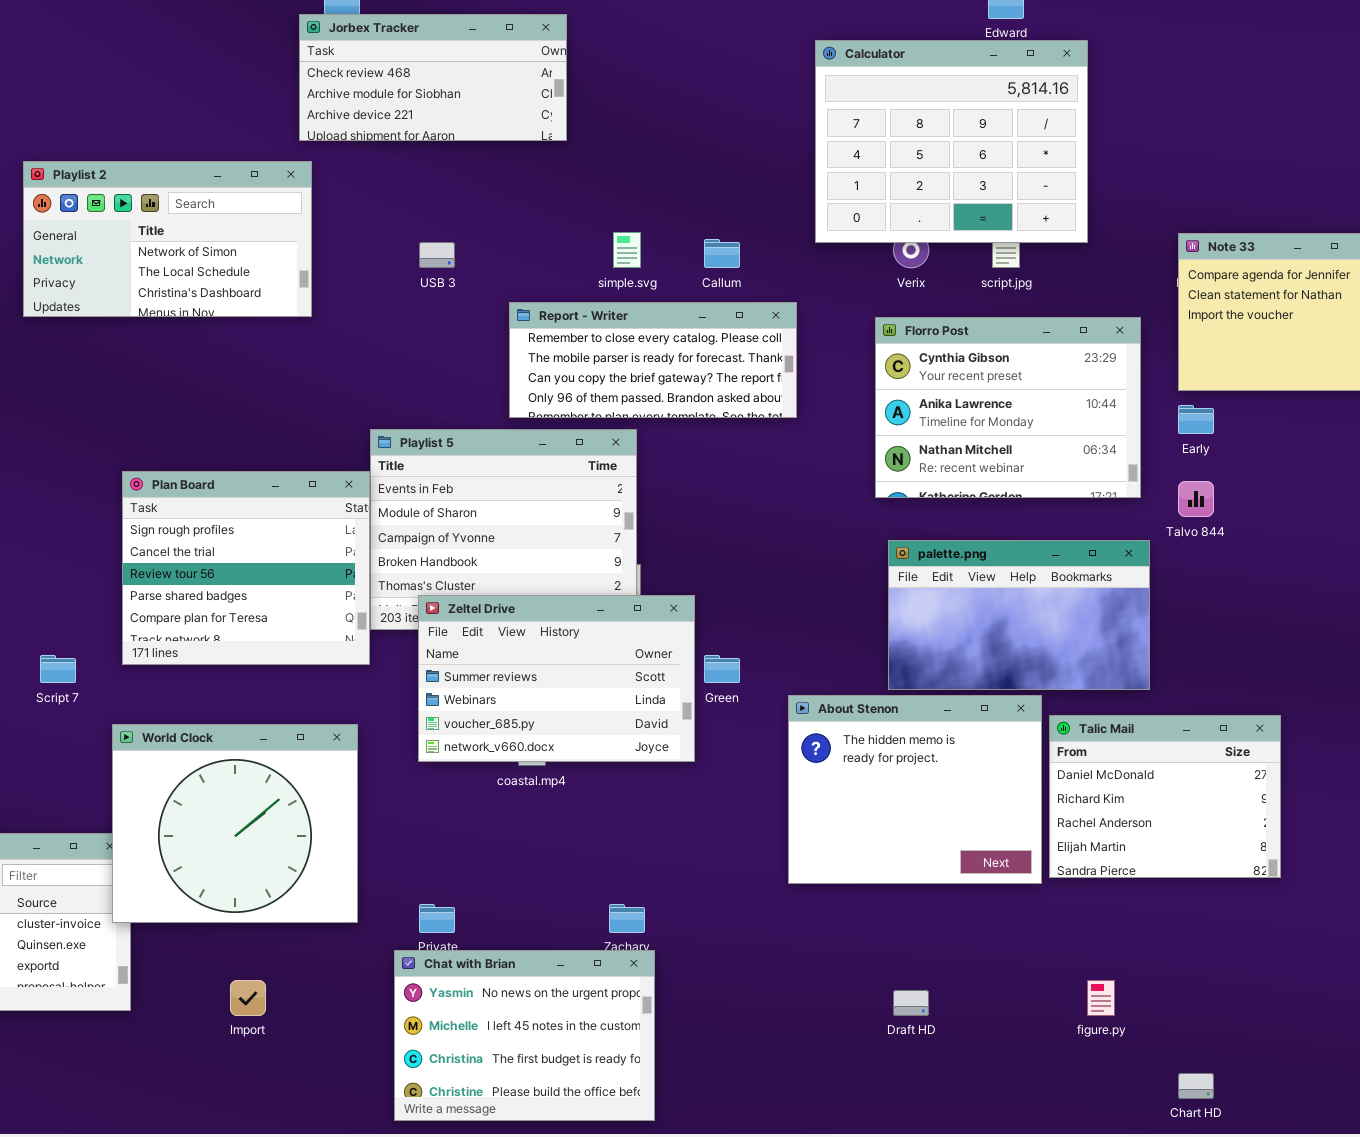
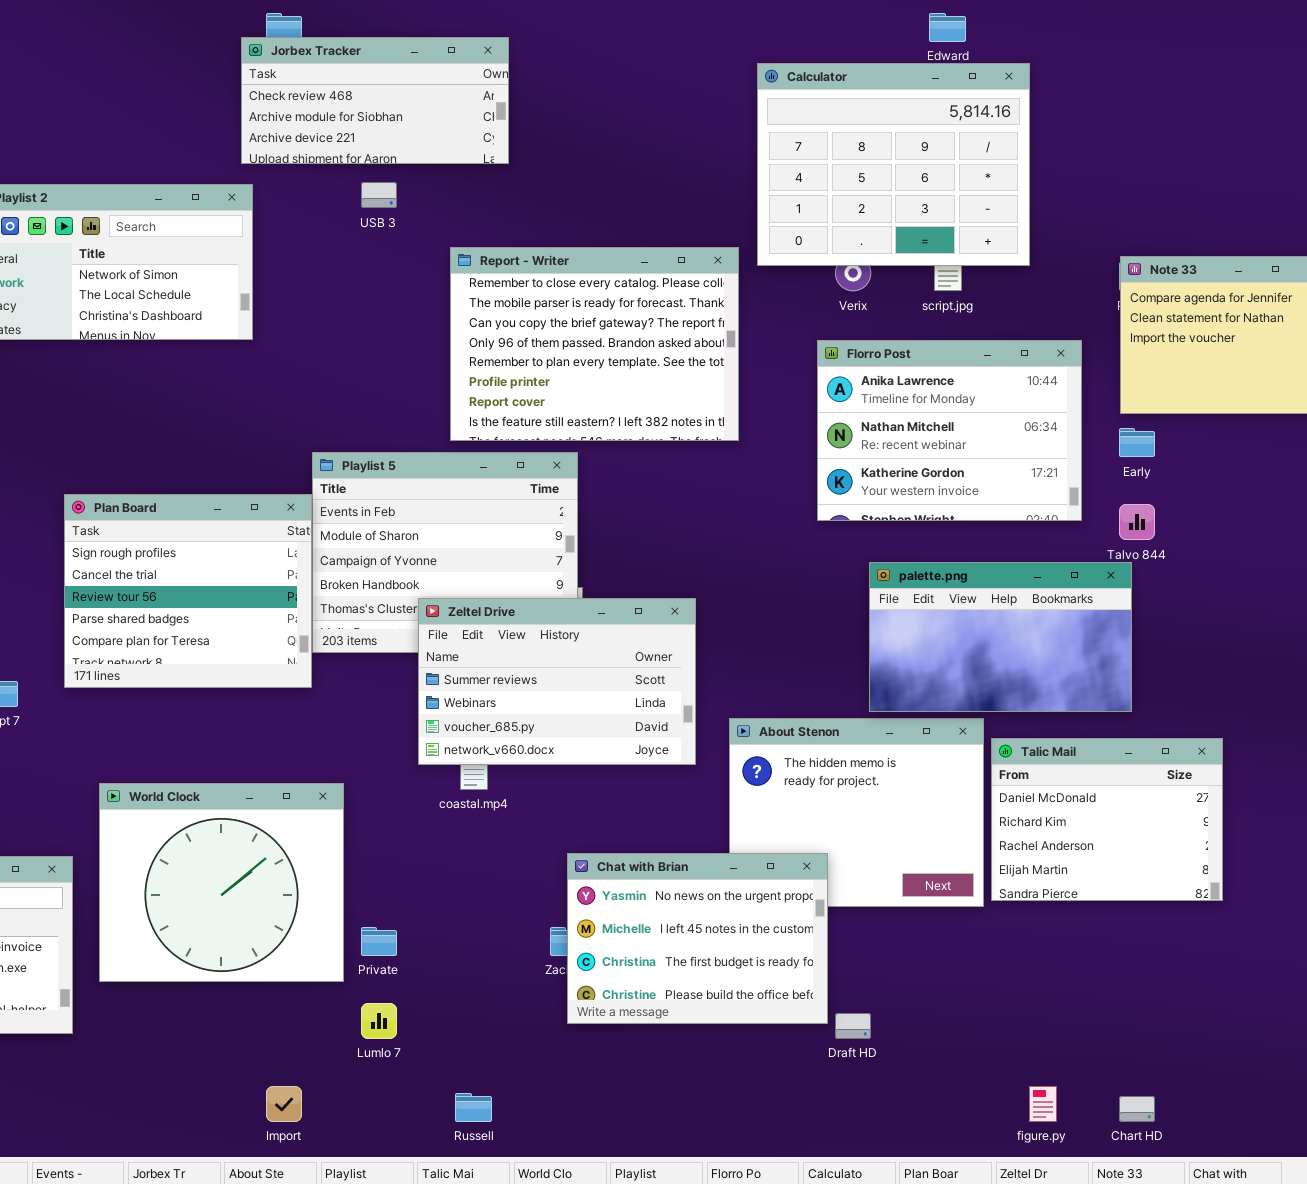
USB 3: [419,242,455,268] -> [361,182,397,208], moved
Report - Writer: [509,302,797,418] -> [450,247,739,441], resized
Florro Post: [875,317,1141,498] -> [817,340,1082,521], scrolled down 1 row
palette.png: [888,540,1150,690] -> [869,562,1132,712], moved
Zeltel Drive: [418,595,695,762] -> [418,598,696,765], moved
World Clock: [112,724,358,923] -> [99,783,344,982], moved
Chat with Brian: [394,950,655,1121] -> [567,853,828,1024], moved
Import: [230,980,266,1016] -> [266,1086,302,1122], moved
figure.py: [1087,980,1115,1016] -> [1029,1086,1057,1122], moved

